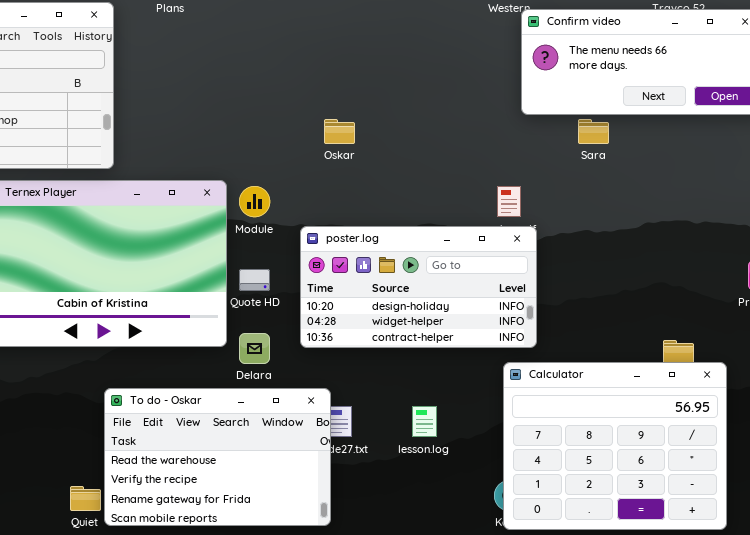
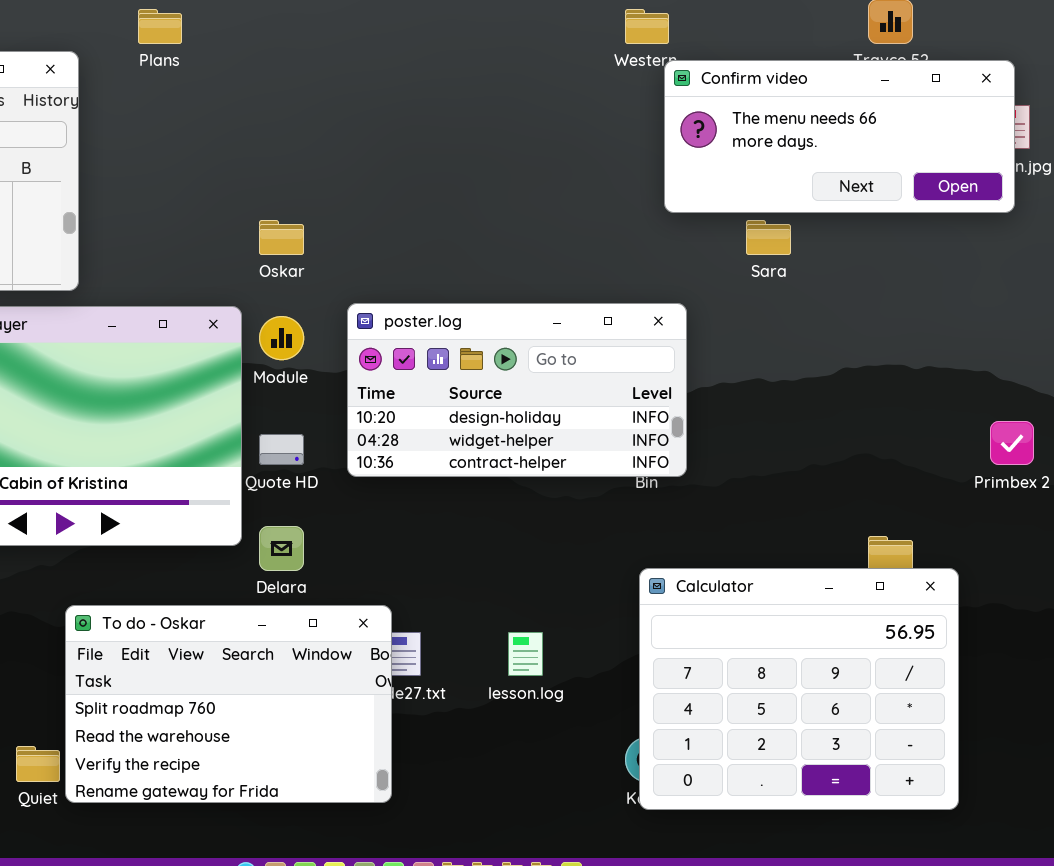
Oskar: [324,119,355,144] -> [259,220,304,255], moved
poster.log: [300,226,537,348] -> [347,303,687,477], moved
To do - Oskar: [104,388,331,526] -> [65,605,392,803], scrolled up 1 row

